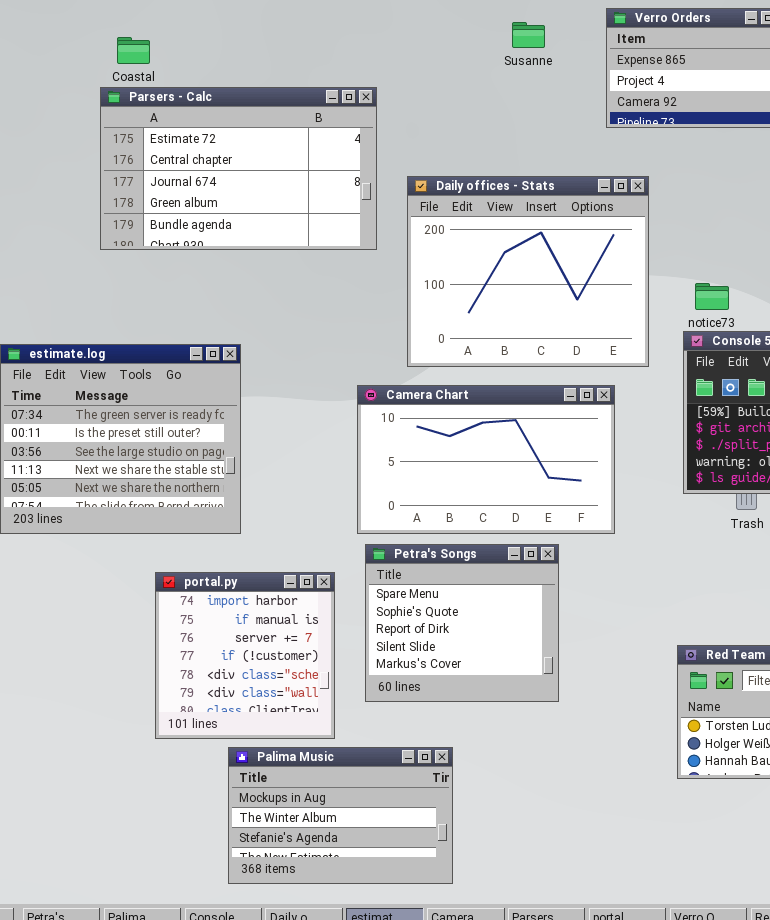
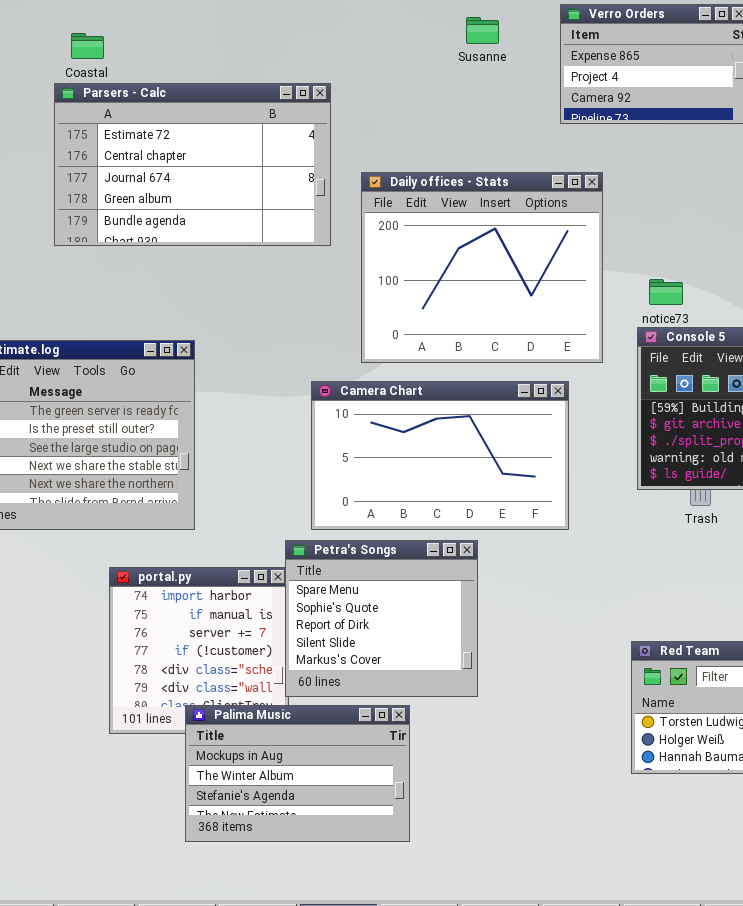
Petra's Songs: [365,544,559,702] -> [285,540,478,697], moved
Palima Music: [228,747,453,884] -> [185,705,410,842], moved

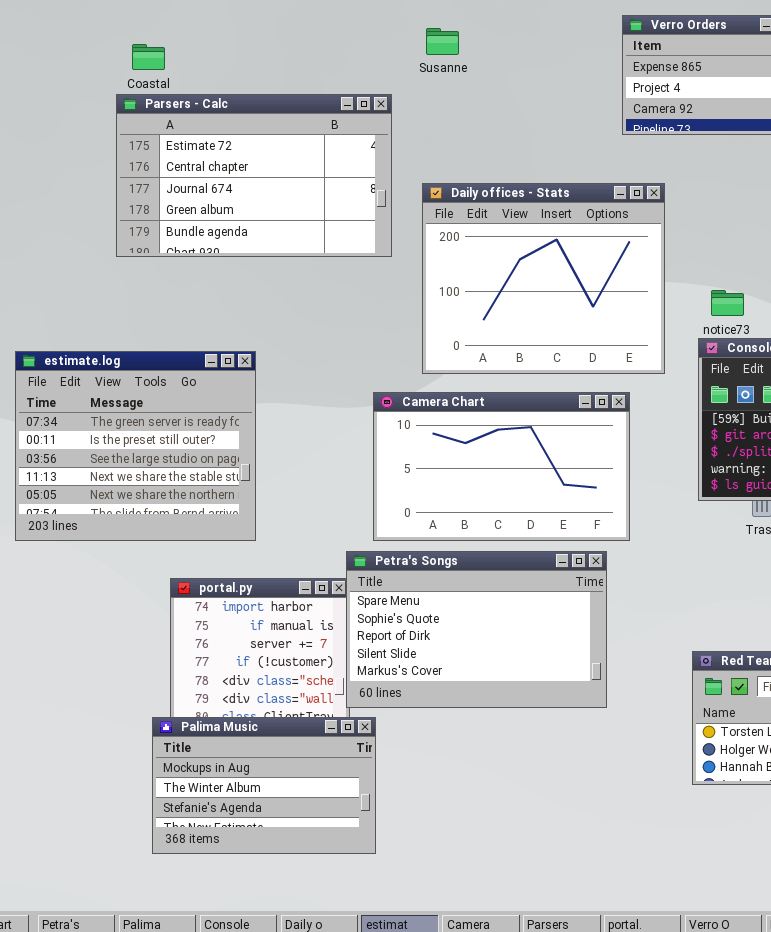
Susanne: [466,17,499,44] -> [426,28,459,55], moved
Petra's Songs: [285,540,478,697] -> [346,551,607,708], resized
Palima Music: [185,705,410,842] -> [152,717,376,854], moved

